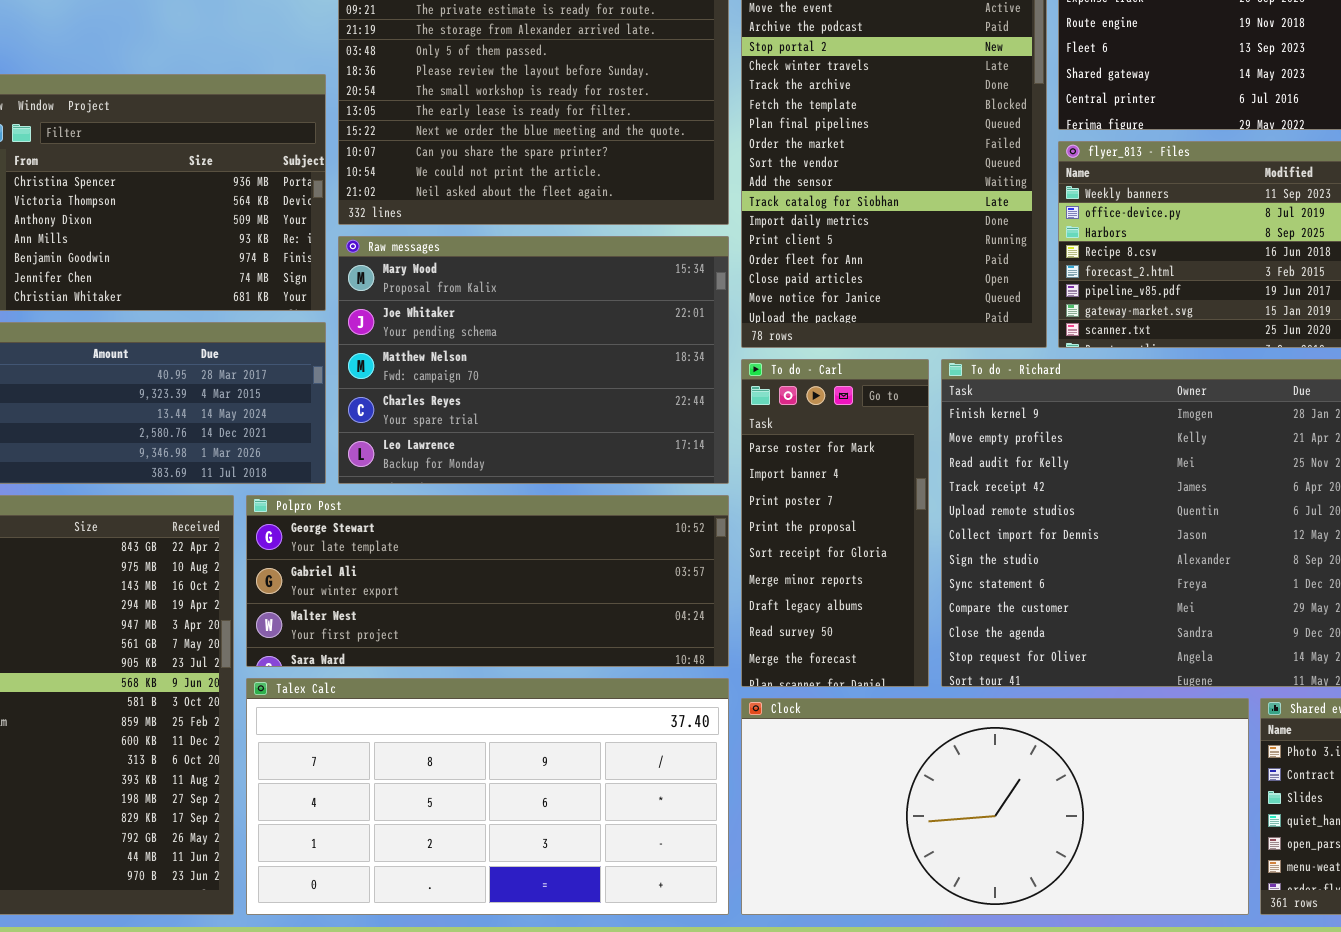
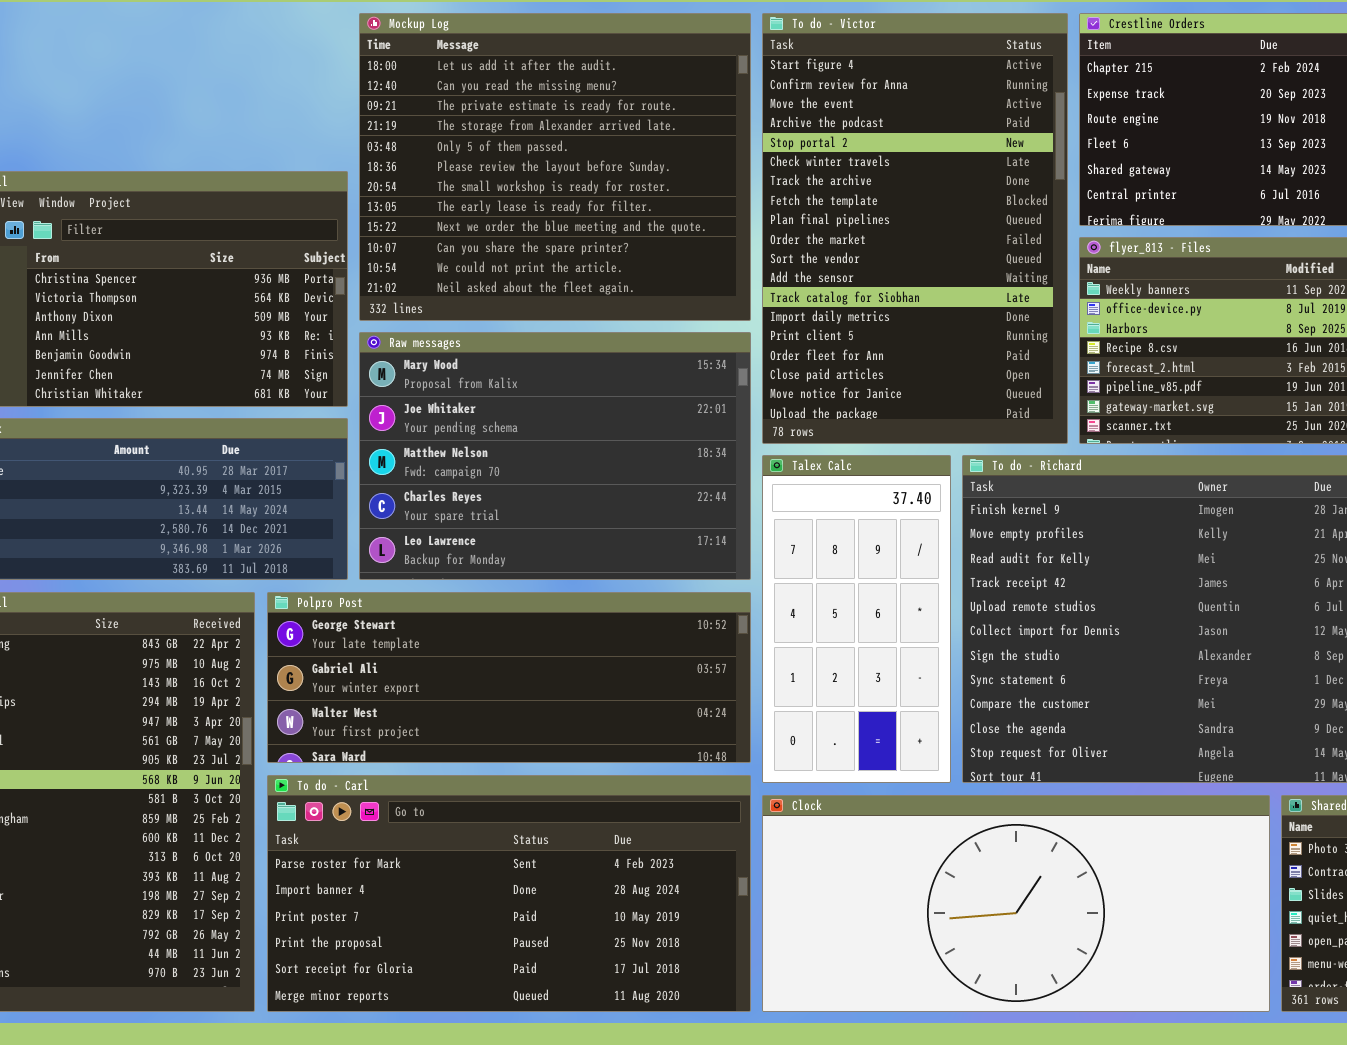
To do - Carl: [741,359,929,687] -> [267,775,751,1012], moved, resized
Talex Calc: [246,678,729,915] -> [762,455,951,783], moved, resized

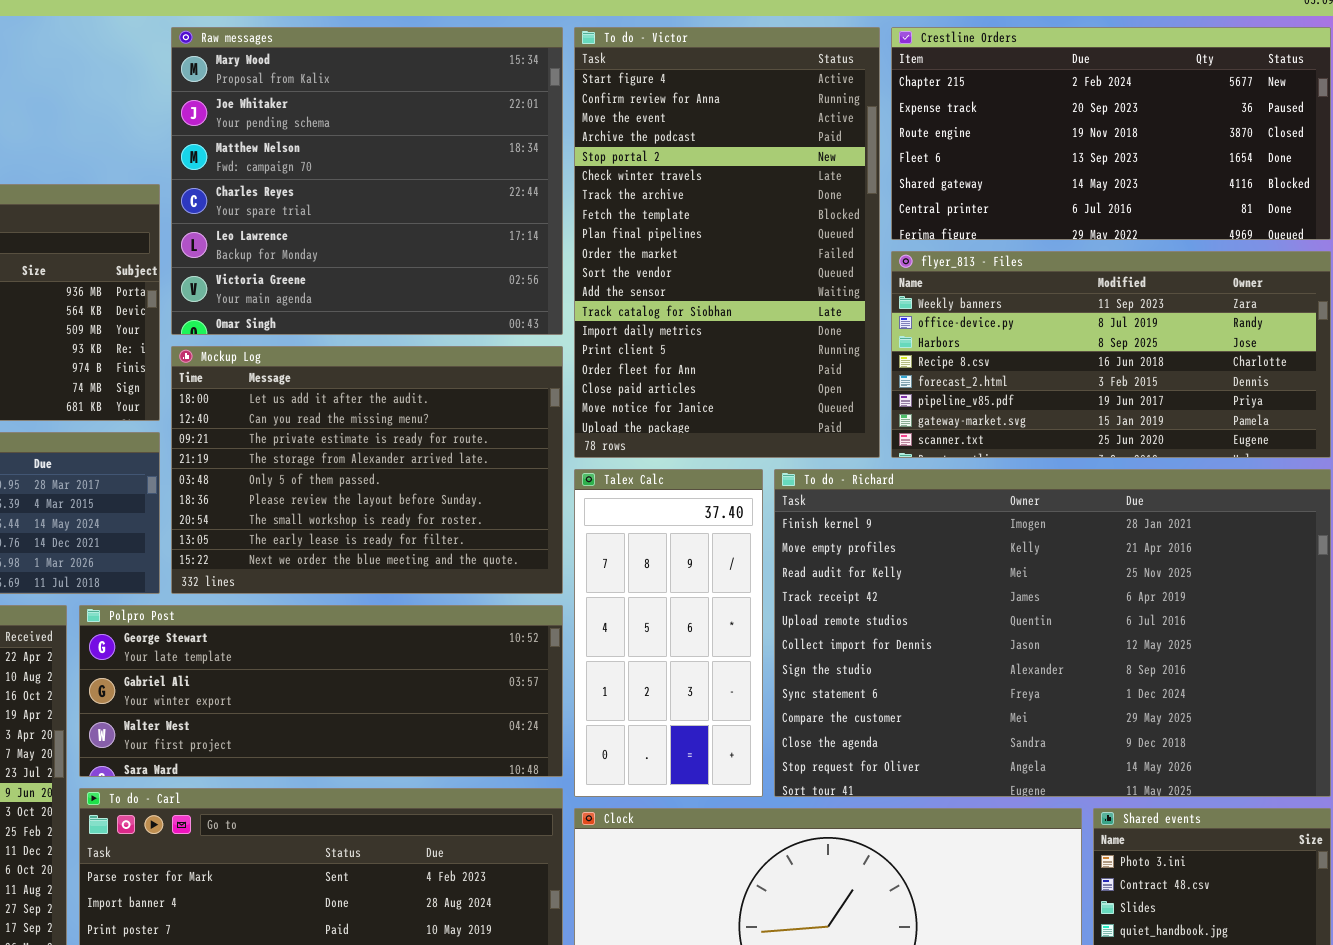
Mockup Log: [359,13,751,321] -> [171,346,563,594], moved, resized
Raw messages: [359,332,751,580] -> [171,27,563,335], moved, resized

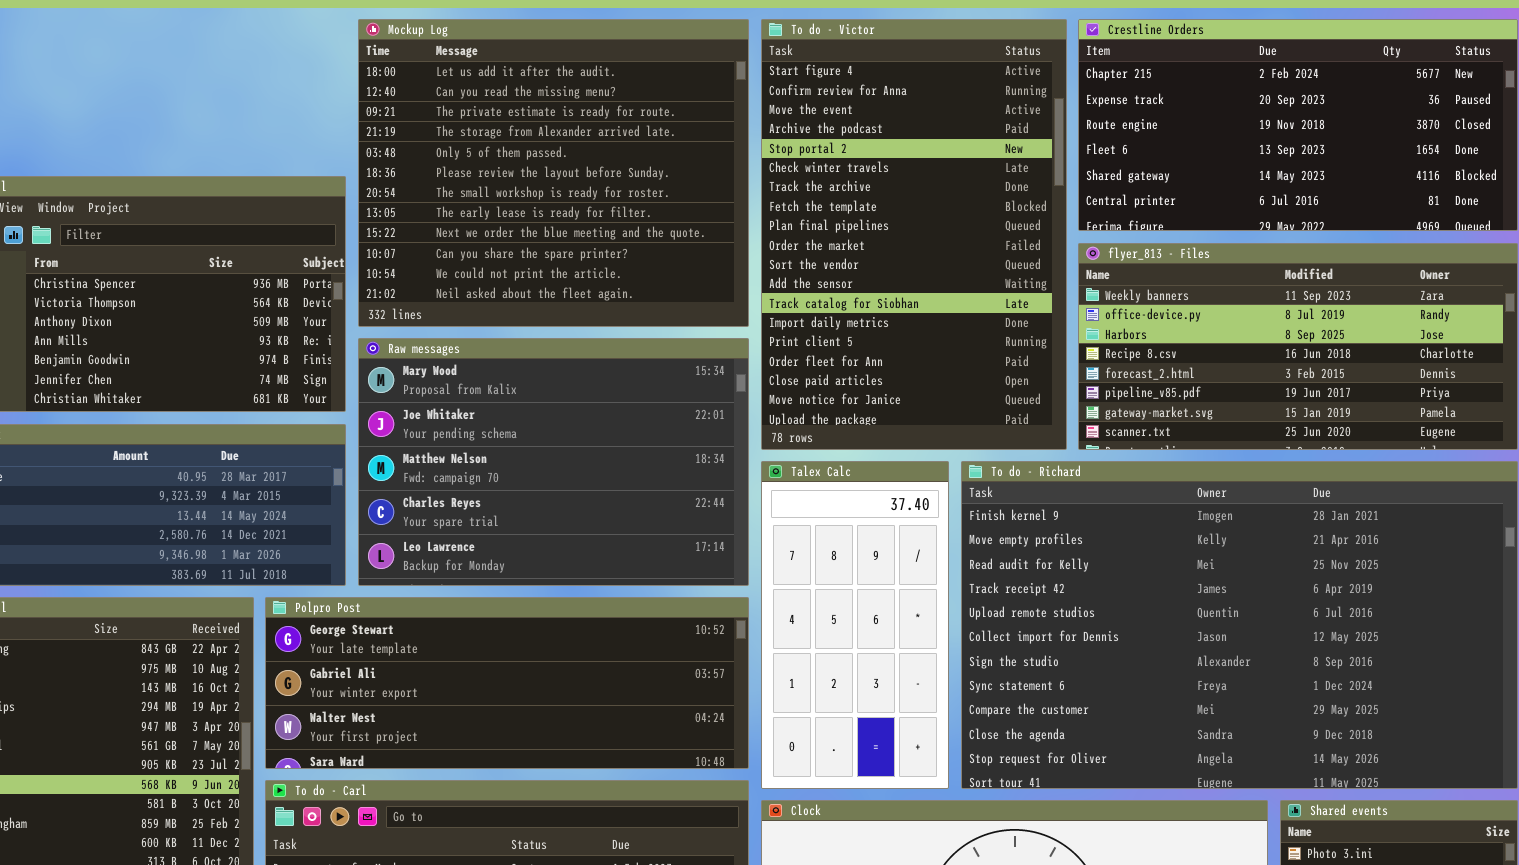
Raw messages: [171,27,563,335] -> [358,338,749,586], moved, resized
Mockup Log: [171,346,563,594] -> [358,19,749,327], moved, resized

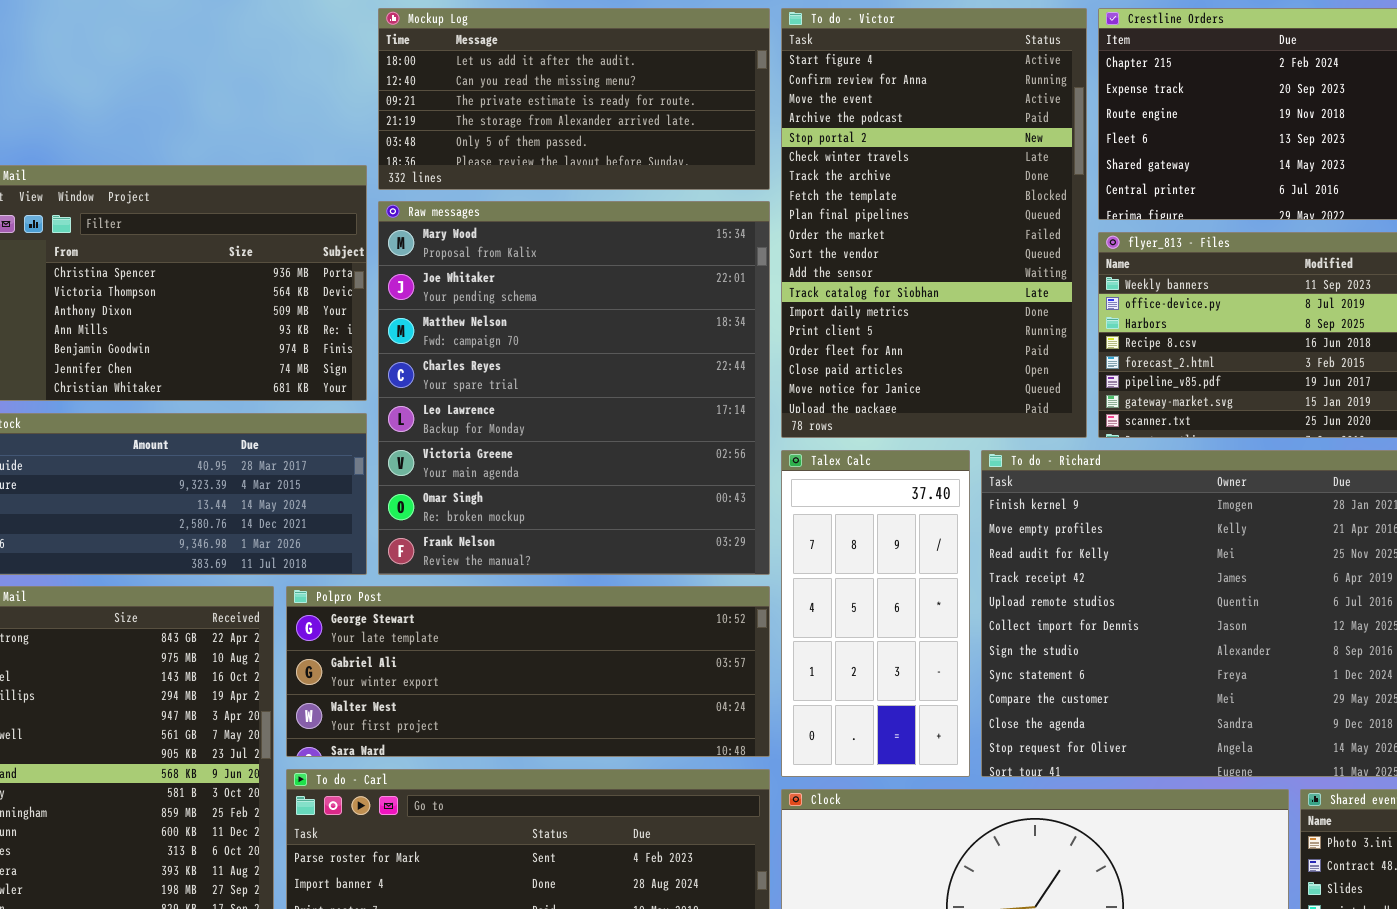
Mockup Log: [358,19,749,327] -> [378,8,770,190], resized
Raw messages: [358,338,749,586] -> [378,201,770,575], resized

